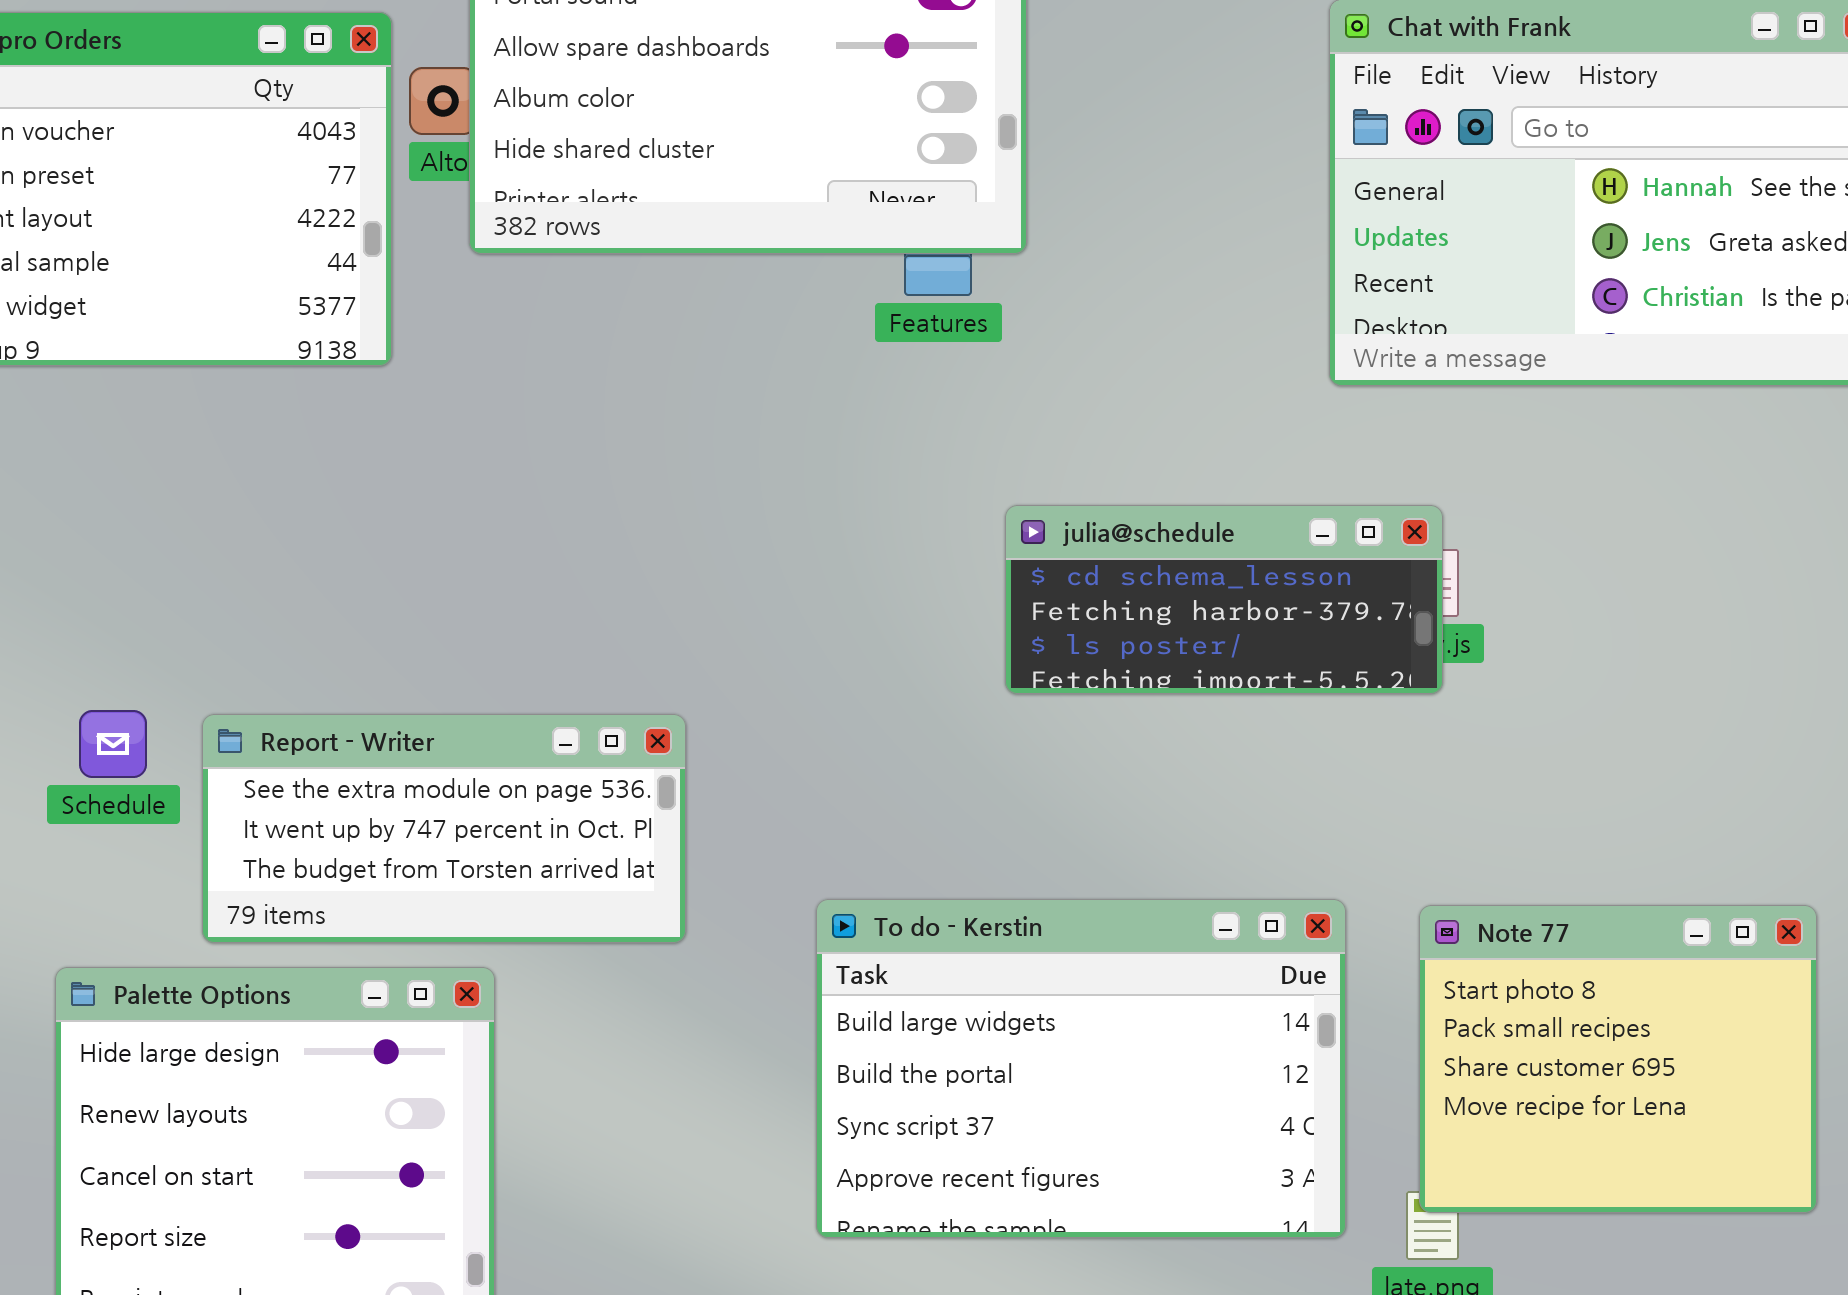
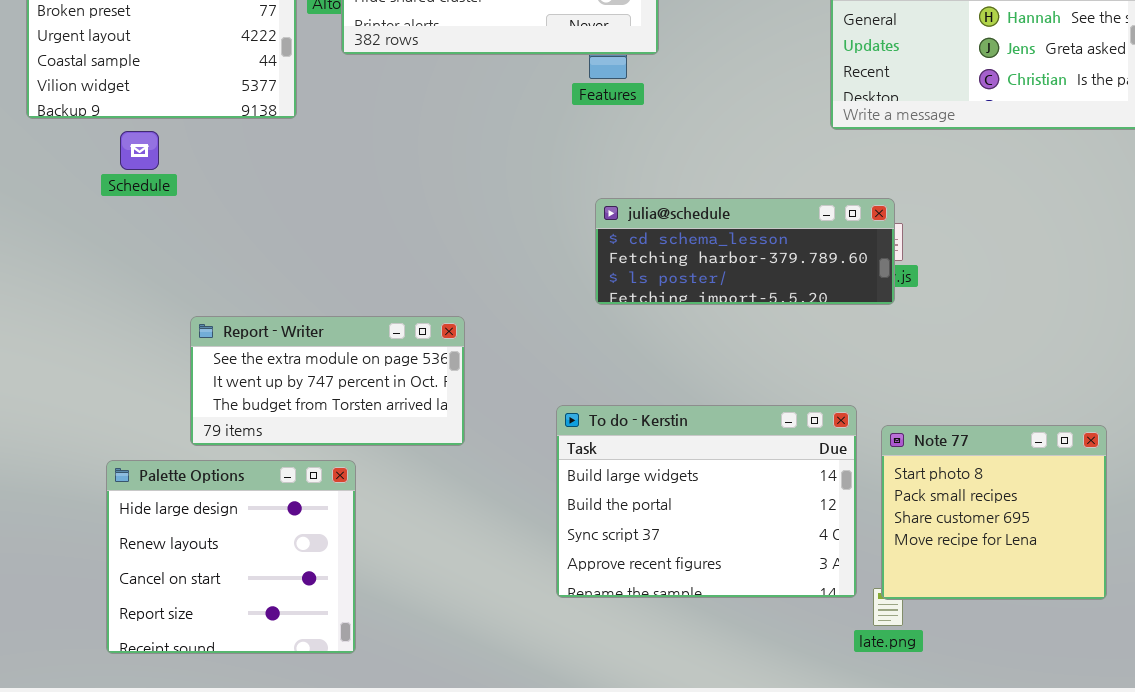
julia@schedule: [1005,505,1443,694] -> [595,198,895,305], resized
Schedule: [79,710,147,778] -> [120,131,159,170], moved
To do - Kerstin: [816,899,1346,1238] -> [556,405,857,598], moved

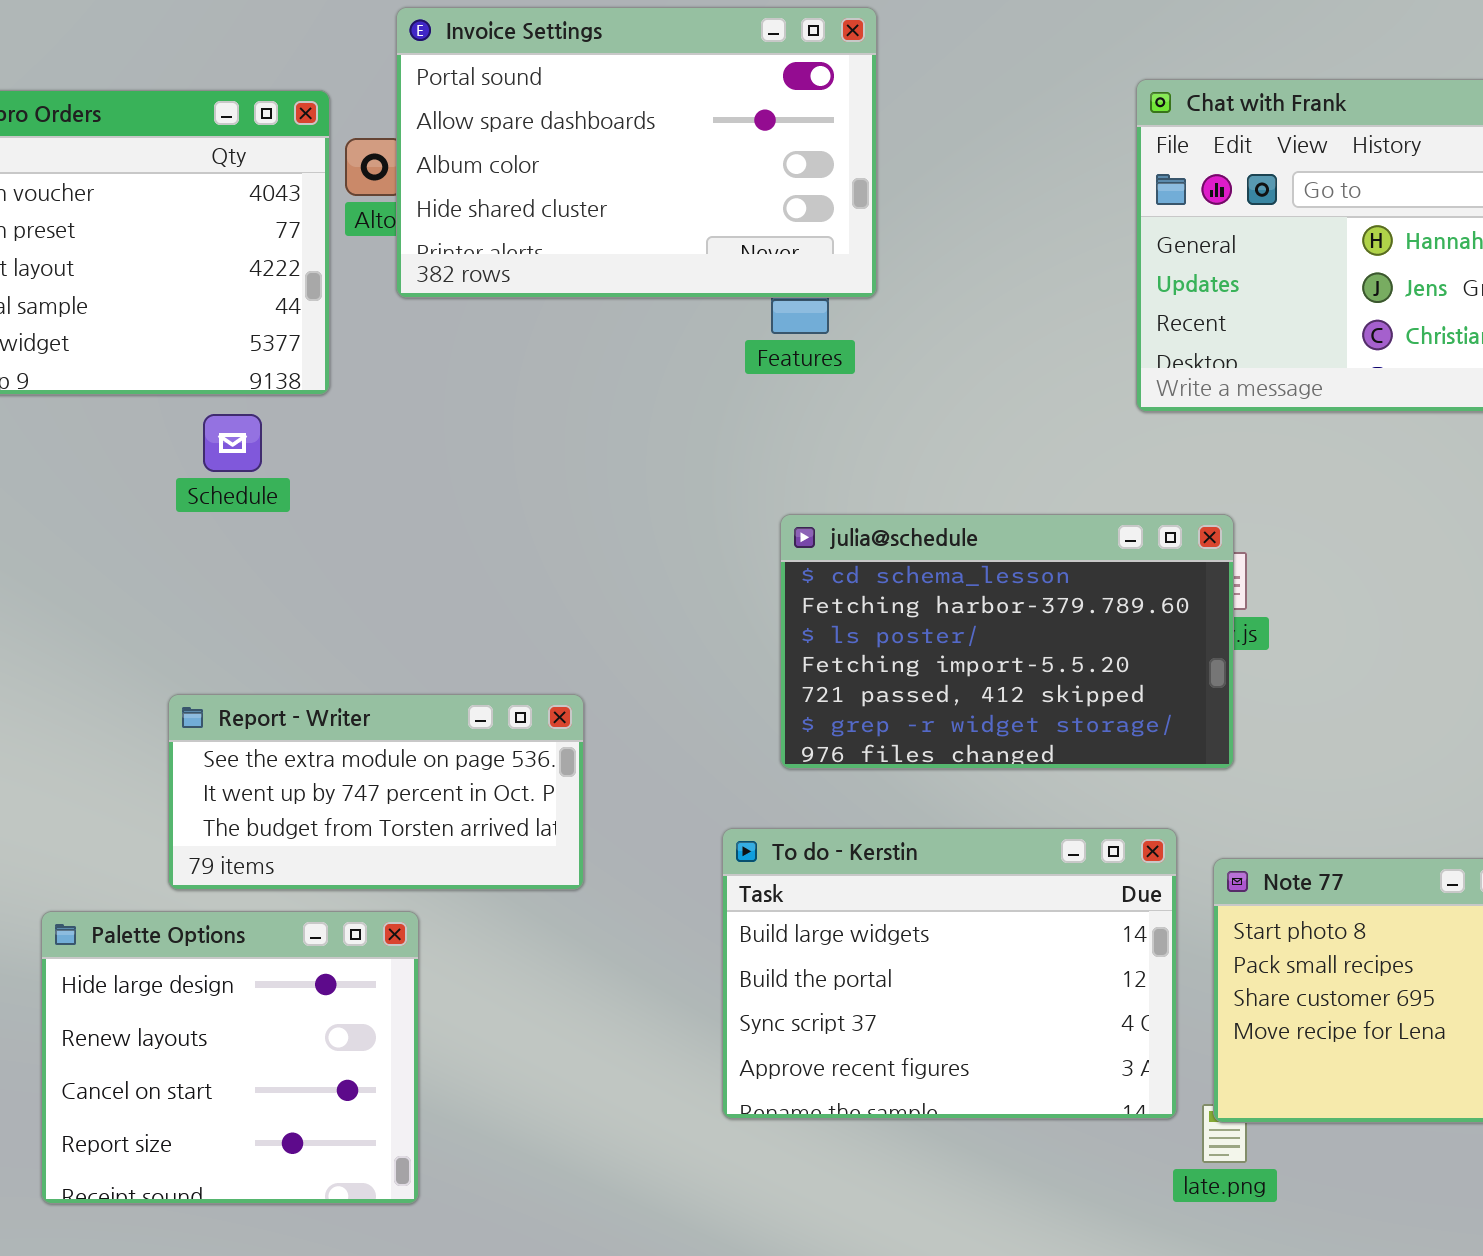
Schedule: [120,131,159,170] -> [203,414,262,472], moved
julia@schedule: [595,198,895,305] -> [780,514,1234,769], resized

